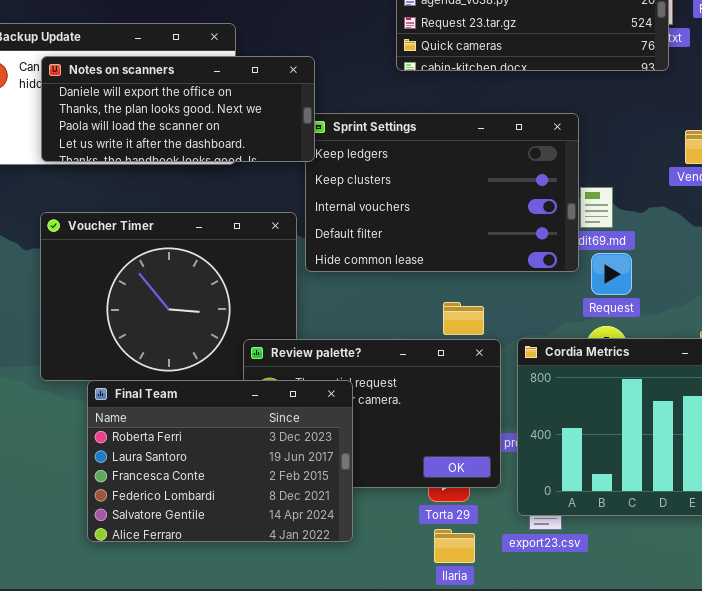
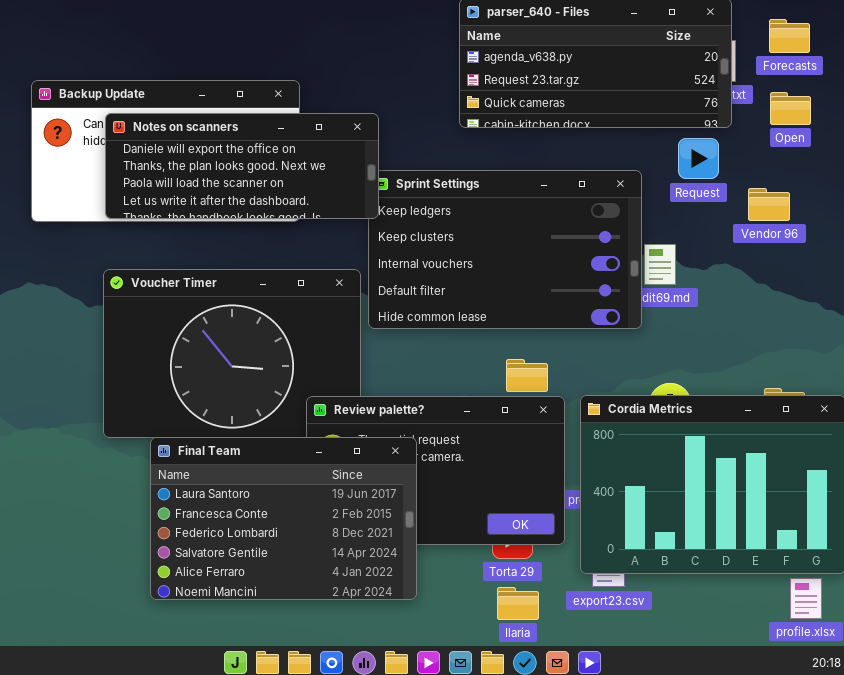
Request: [591,253,632,295] -> [678,138,719,179], moved
Final Team: [87,380,353,542] -> [150,437,417,600], scrolled down 1 row

